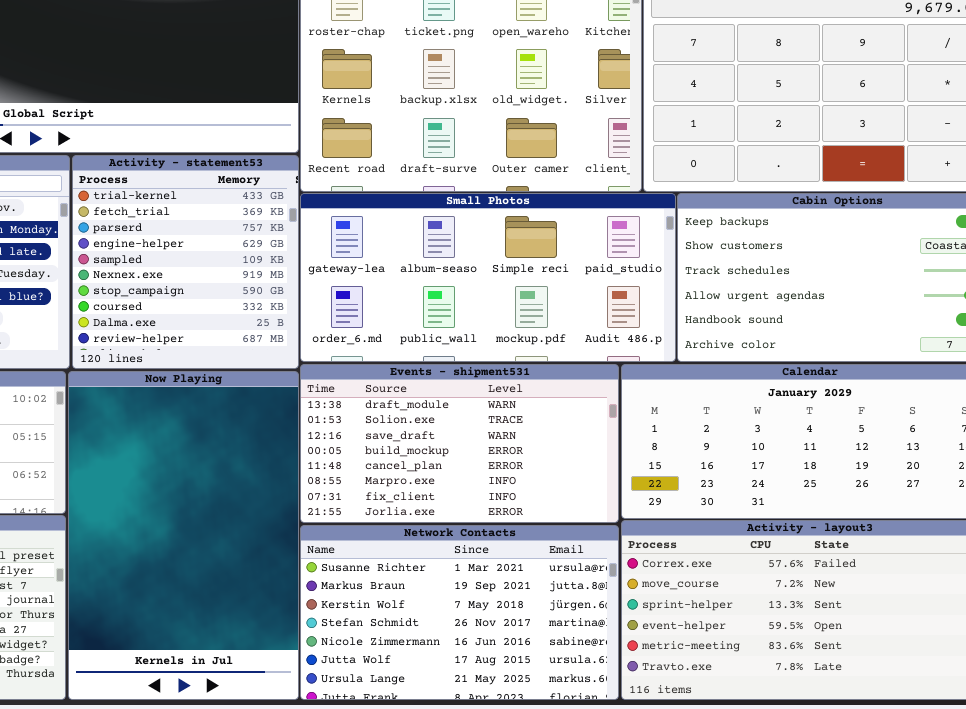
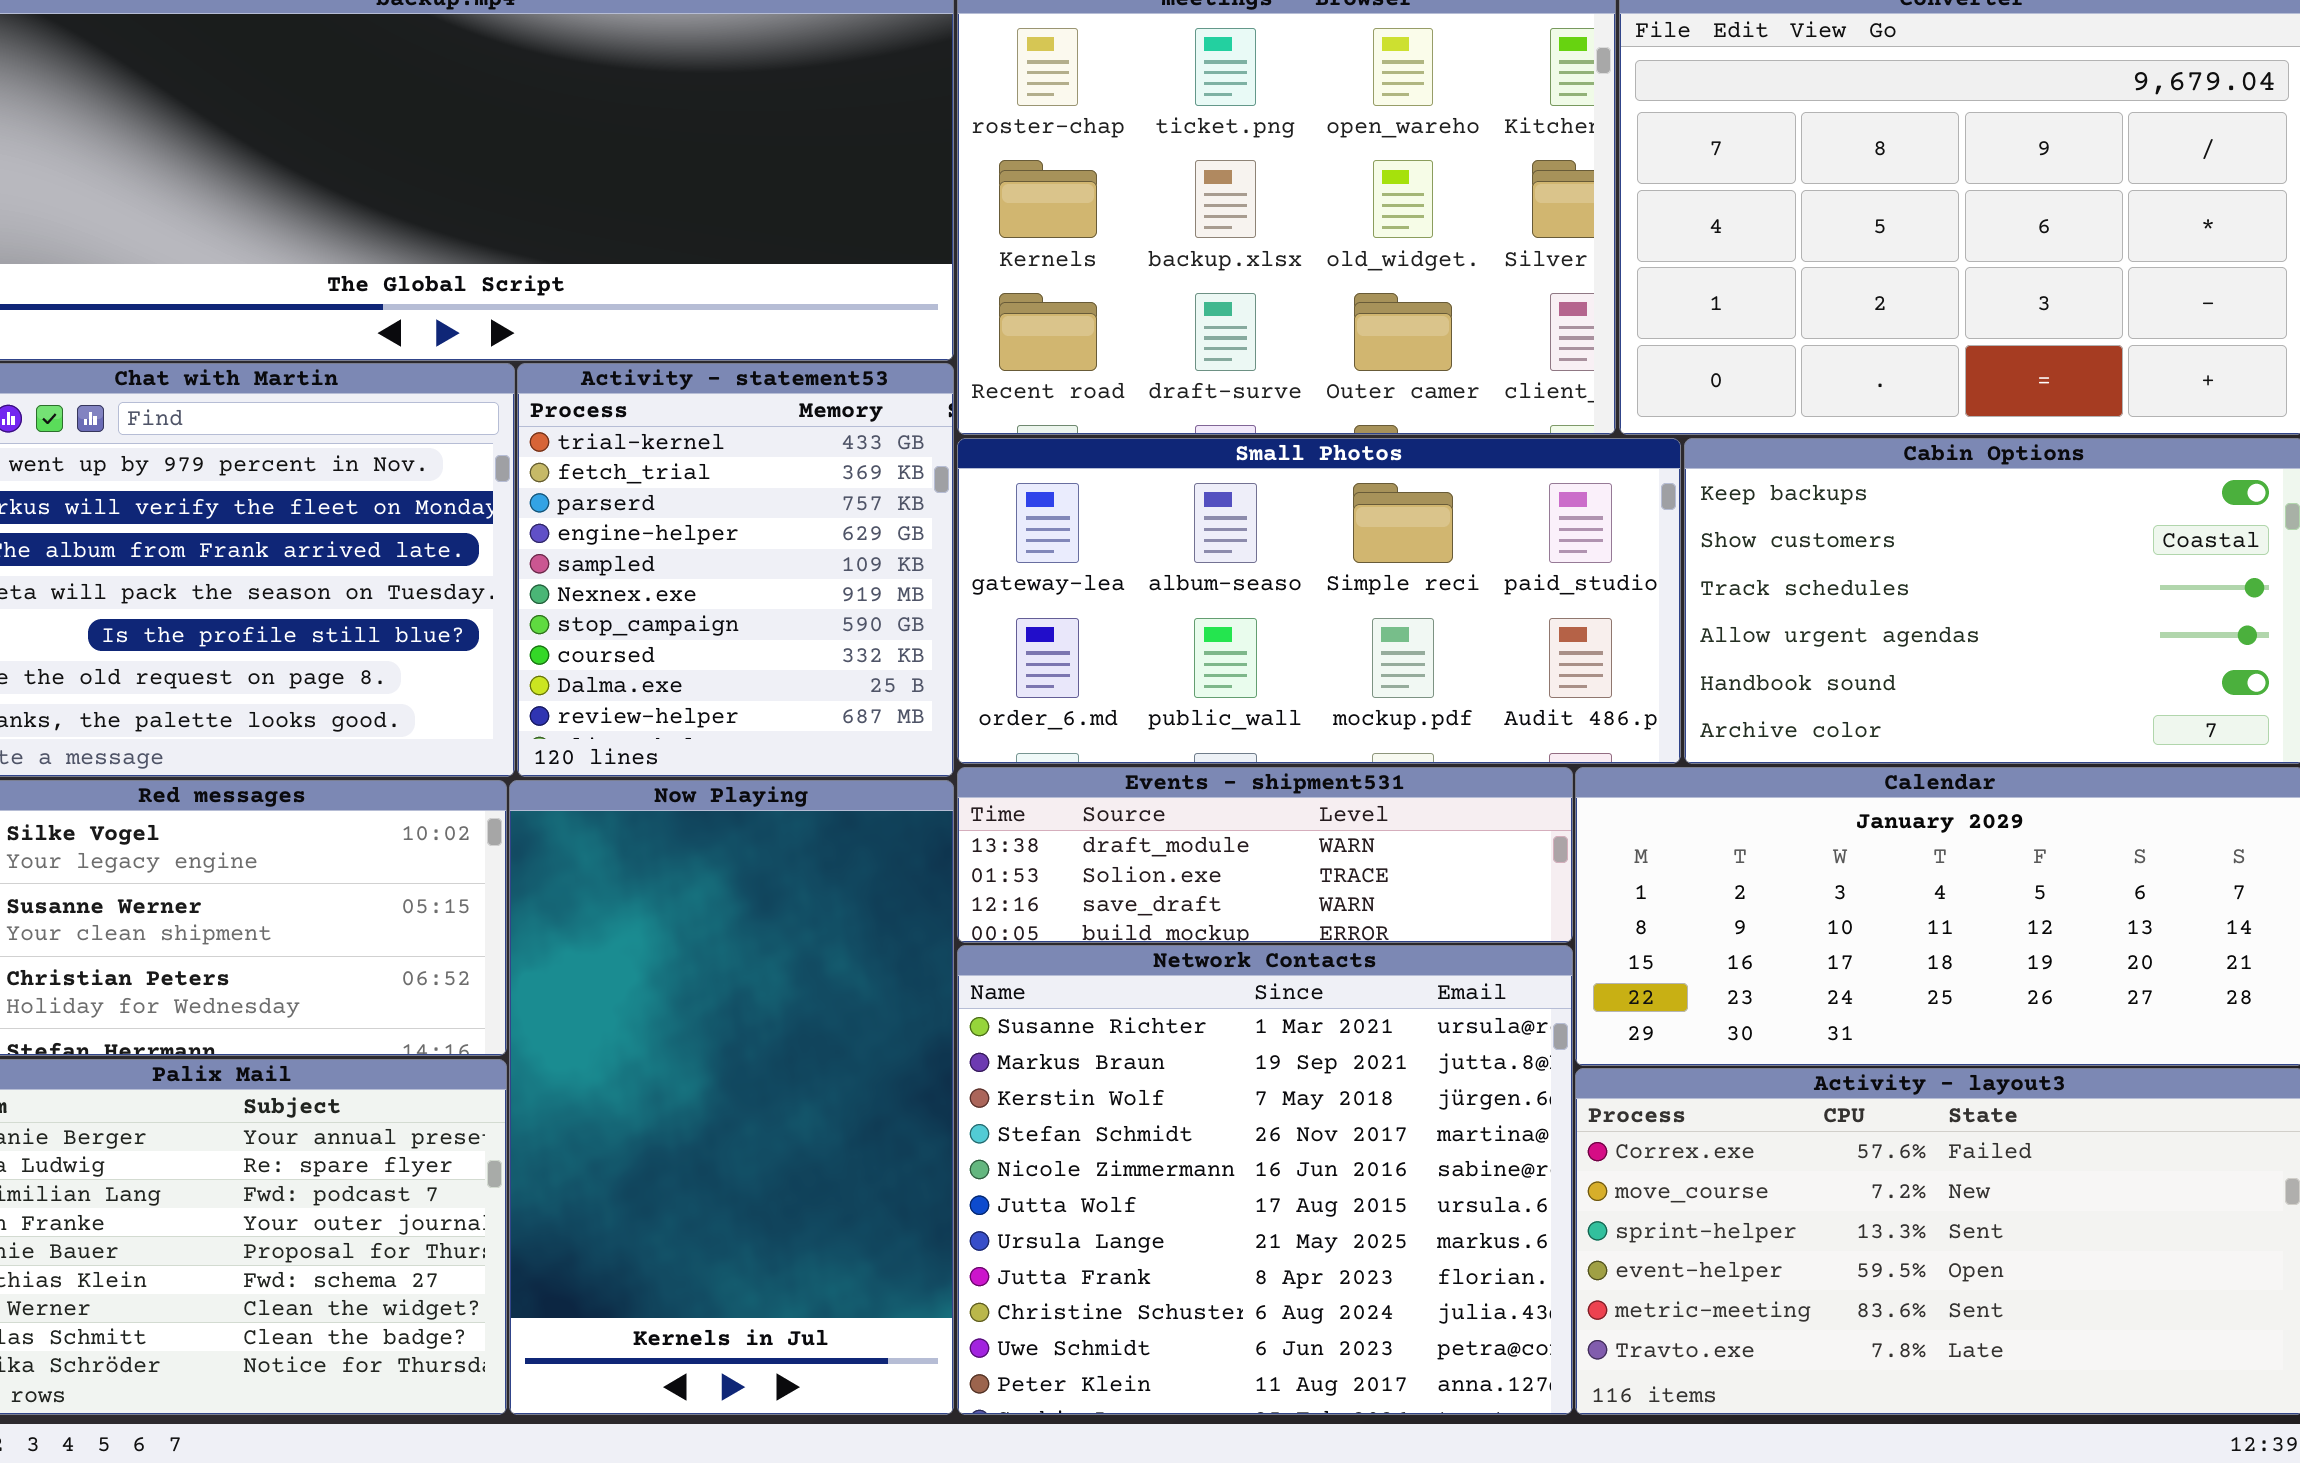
Events - shipment531: [300,364,619,523] -> [957,767,1573,943], resized
Network Contacts: [300,525,619,700] -> [957,945,1573,1415], resized

